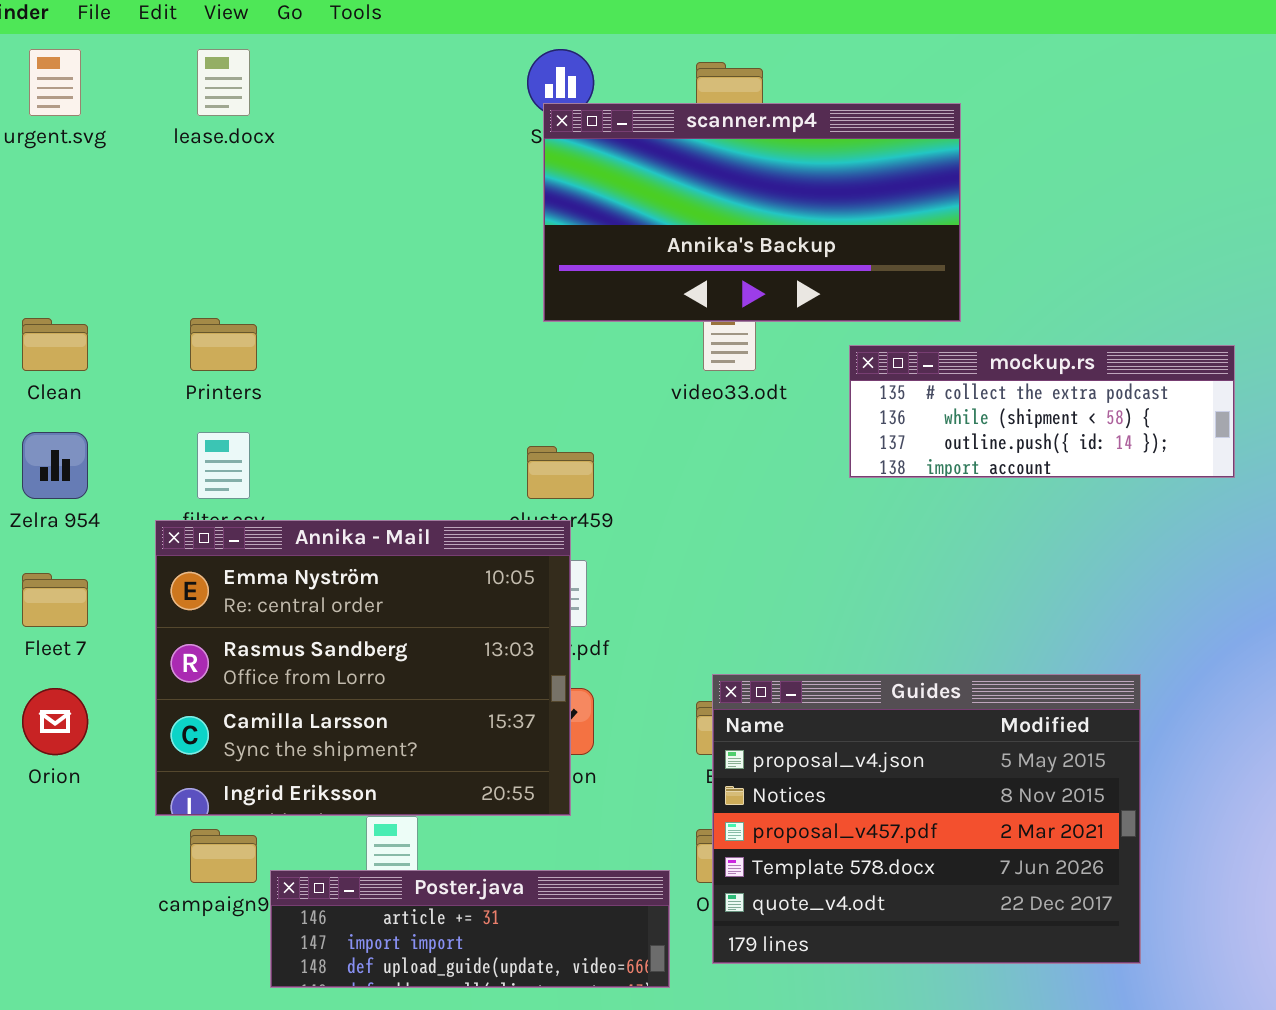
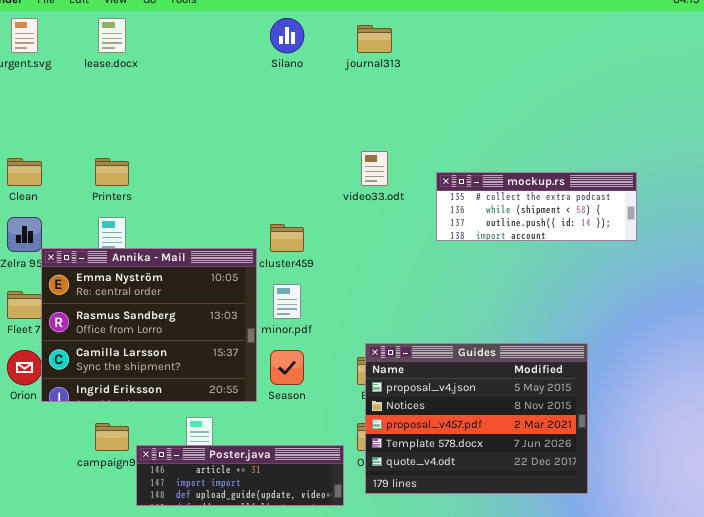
scanner.mp4: [543,103,961,322] -> none, closed
Annika - Mail: [155,520,571,816] -> [41,248,257,402], moved

